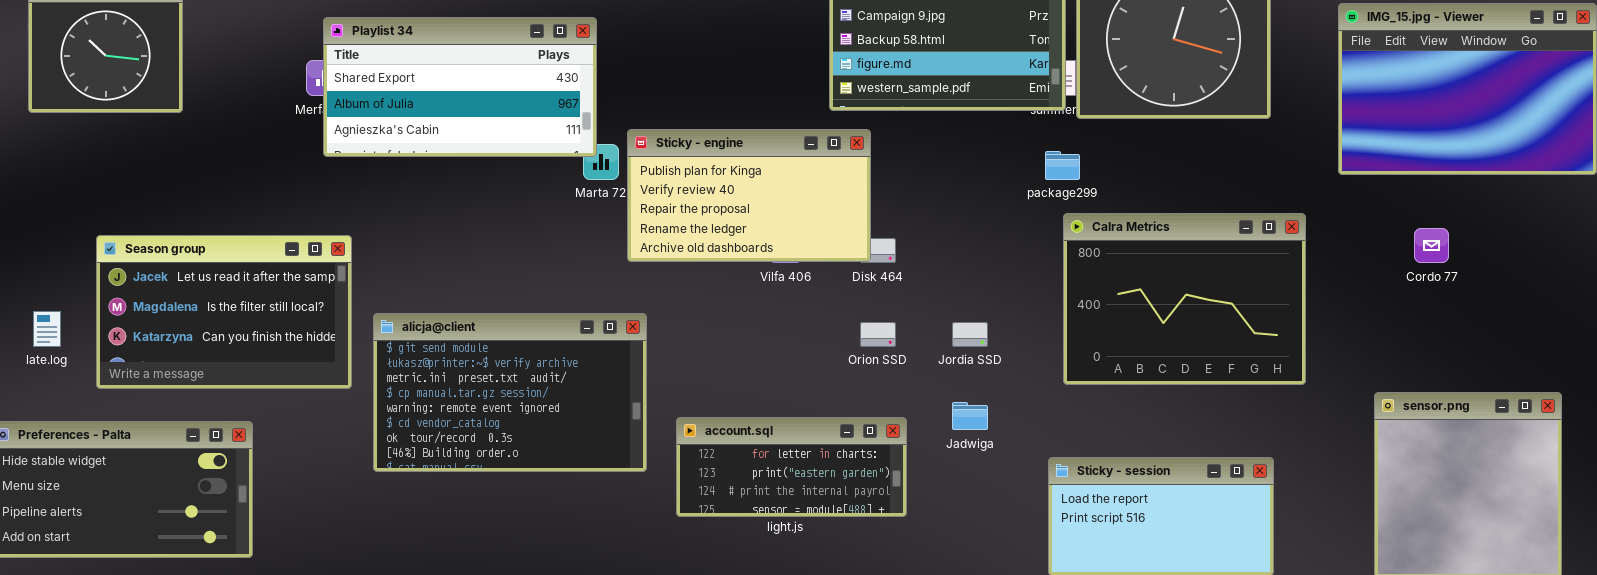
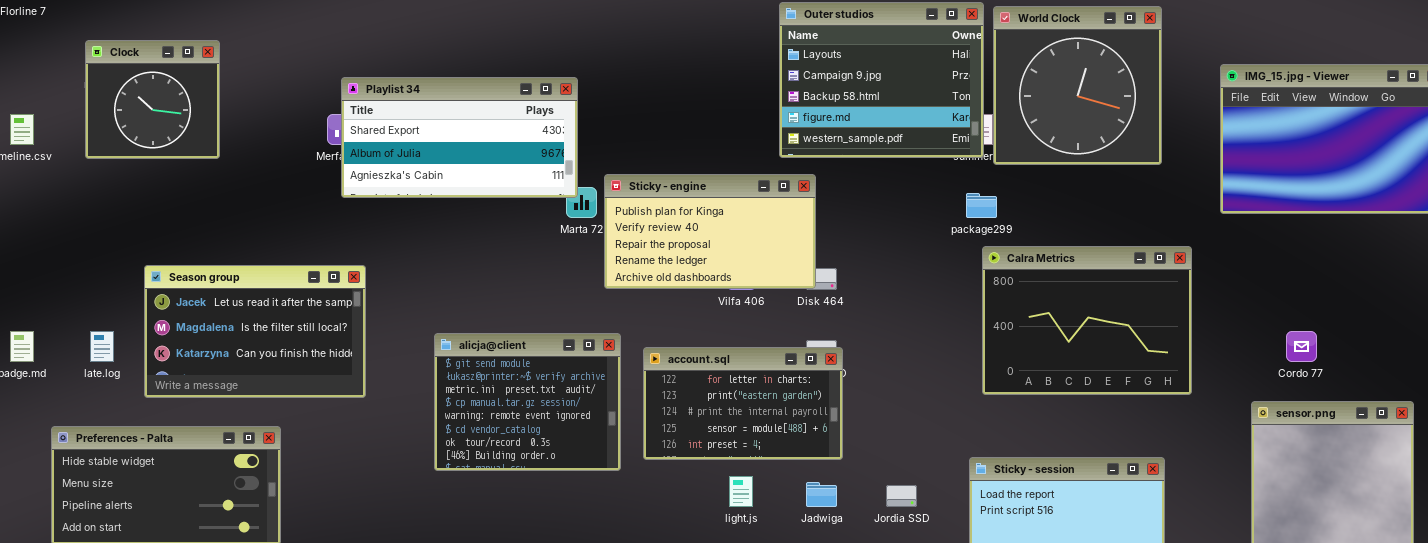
Cordo 77: [1414,228,1449,263] -> [1286,331,1317,362], moved
alicja@client: [373,313,647,472] -> [434,333,621,471], resized
Jordia SSD: [952,322,988,347] -> [886,485,917,507], moved
Jadwiga: [952,402,988,430] -> [806,482,837,507], moved
account.sql: [676,417,907,517] -> [643,347,843,460], moved, resized

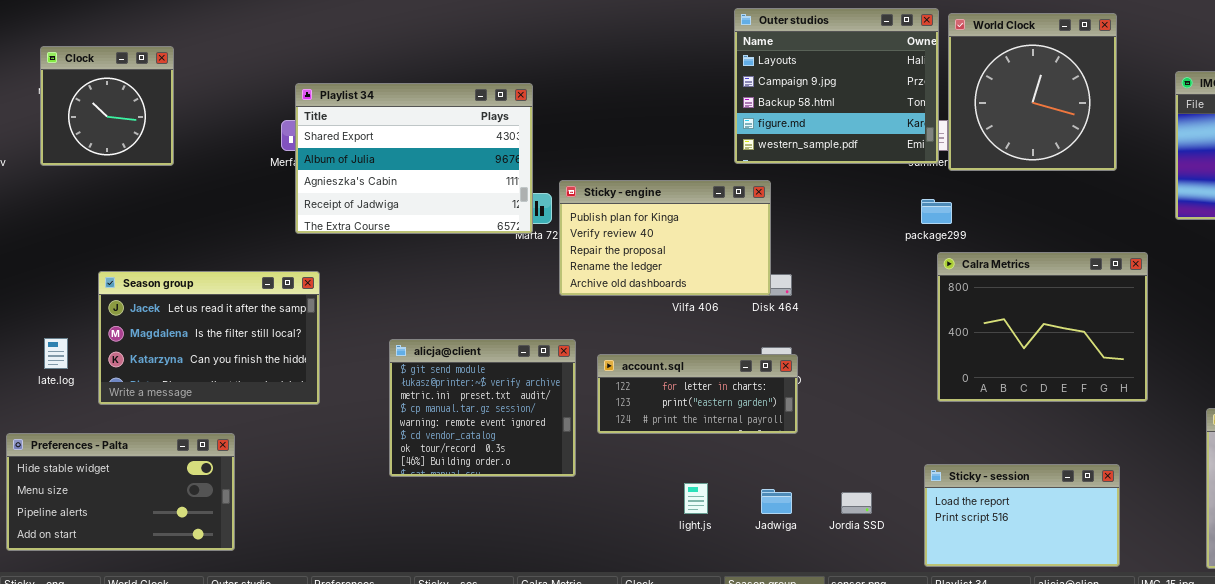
Playlist 34: [341,77,578,198] -> [295,83,533,234], resized
account.sql: [643,347,843,460] -> [597,354,798,434], resized

